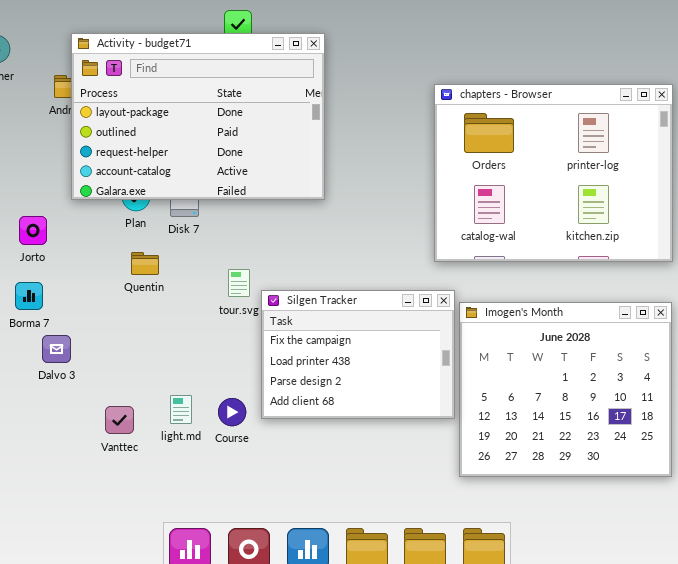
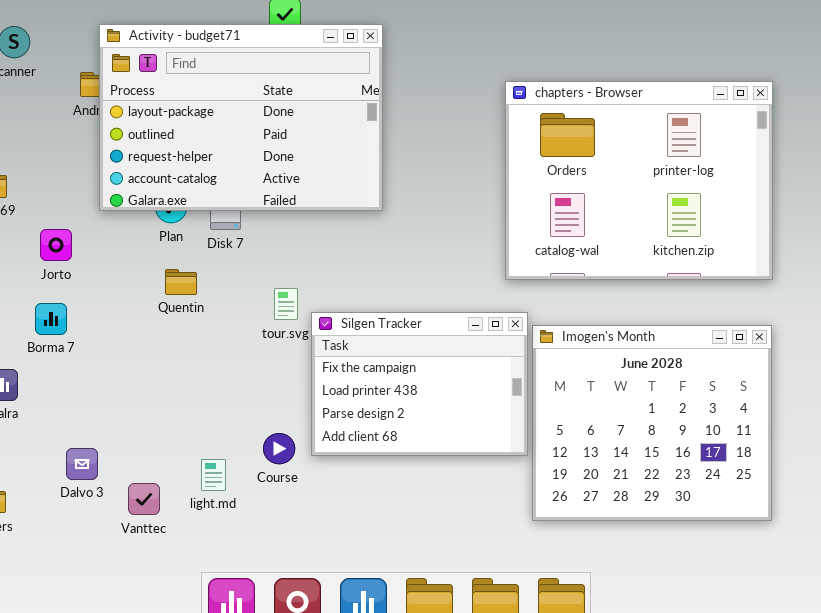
Dalvo 3: [42,335,71,363] -> [66,448,98,480], moved
light.md: [170,395,192,424] -> [201,459,226,491], moved
Vanttec: [105,406,134,434] -> [128,483,160,515], moved

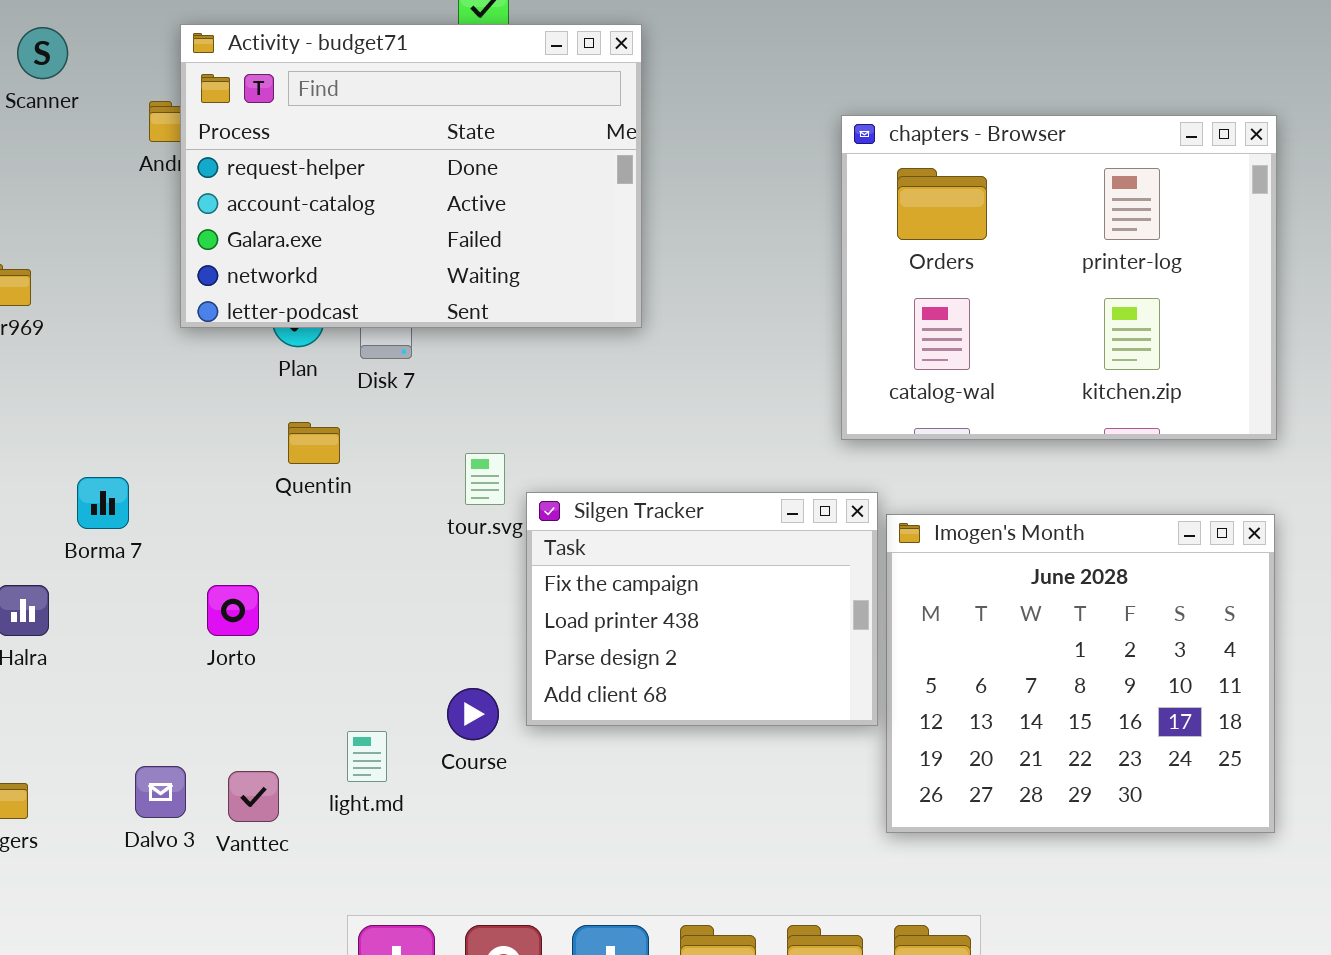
Activity - budget71: [99,24,383,211] -> [180,24,642,328], scrolled down 2 rows
Jorto: [40,229,72,261] -> [207,585,259,636], moved
Dalvo 3: [66,448,98,480] -> [135,766,186,818], moved

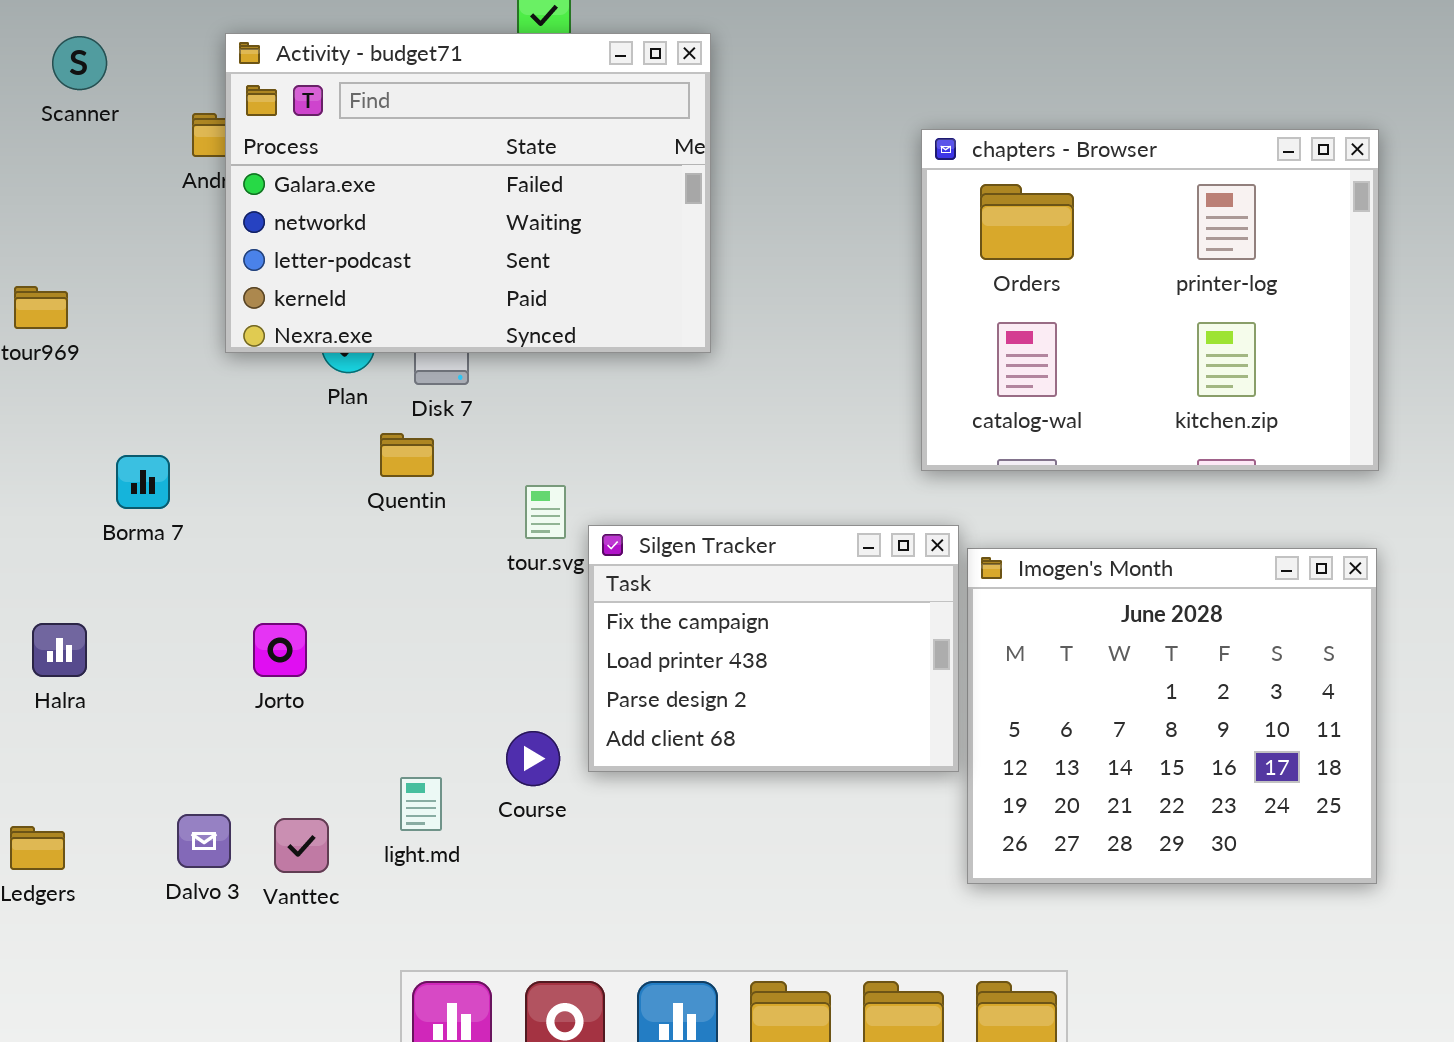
Activity - budget71: [180,24,642,328] -> [225,33,711,353], scrolled down 2 rows
Quentin: [288,422,340,464] -> [380,433,434,477], moved
Borma 7: [77,477,129,529] -> [116,455,170,509], moved

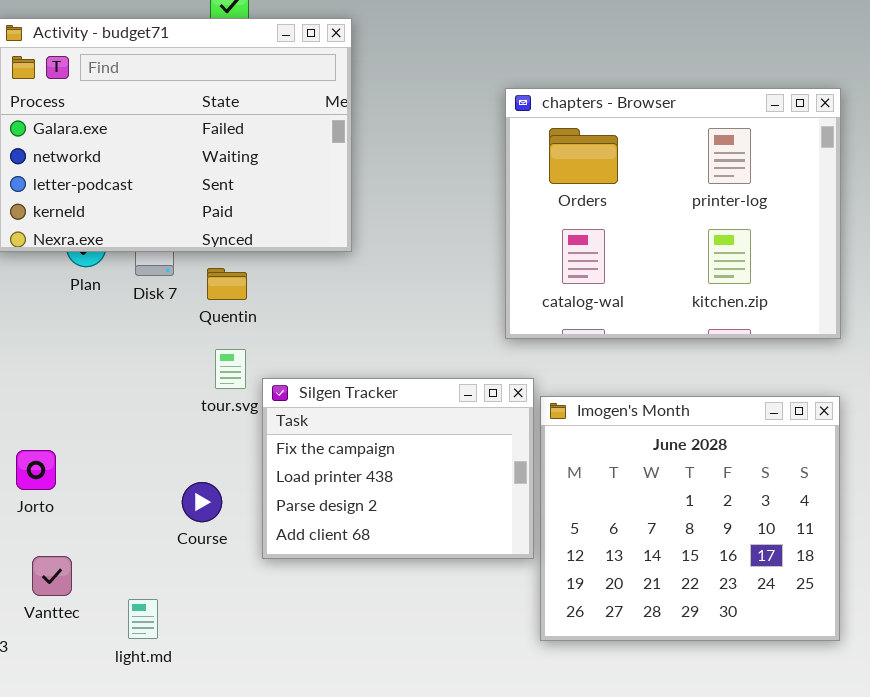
Quentin: [380,433,434,477] -> [207,268,247,300], moved
Course: [506,731,560,786] -> [182,482,222,522], moved
light.md: [400,777,442,831] -> [128,599,158,639], moved
Vanttec: [274,818,329,873] -> [32,556,72,596], moved

